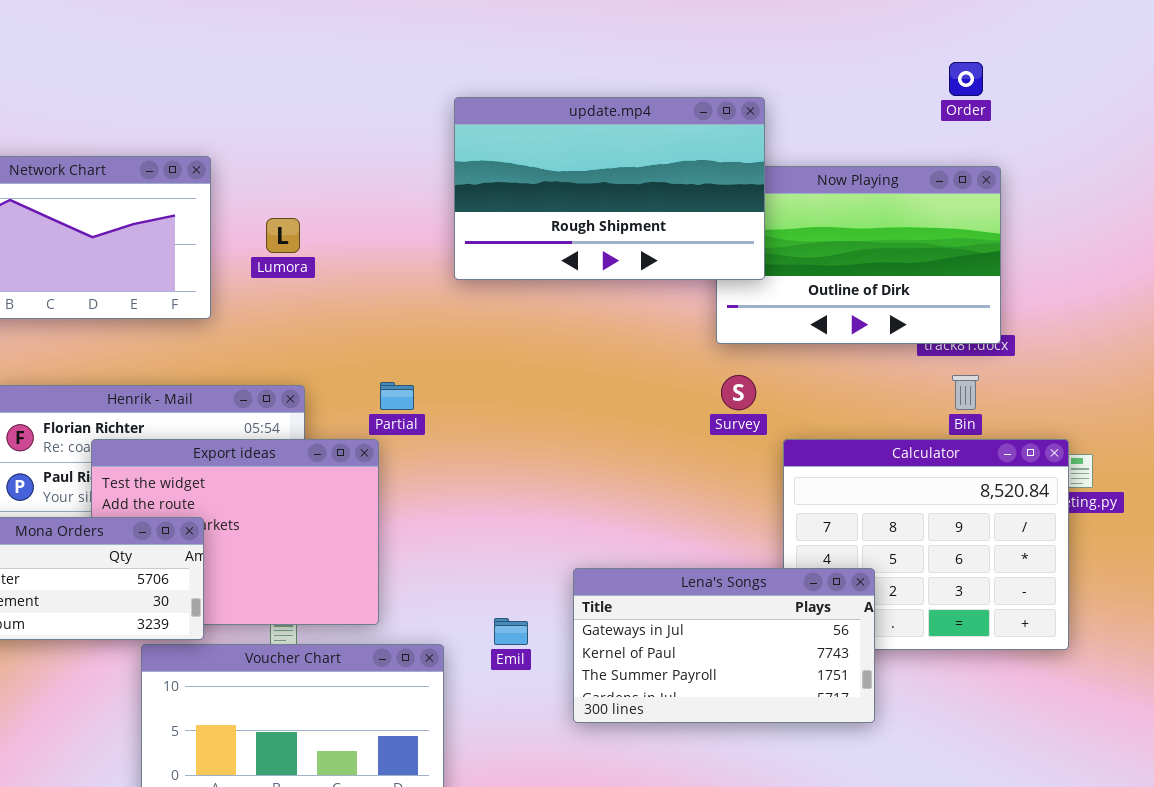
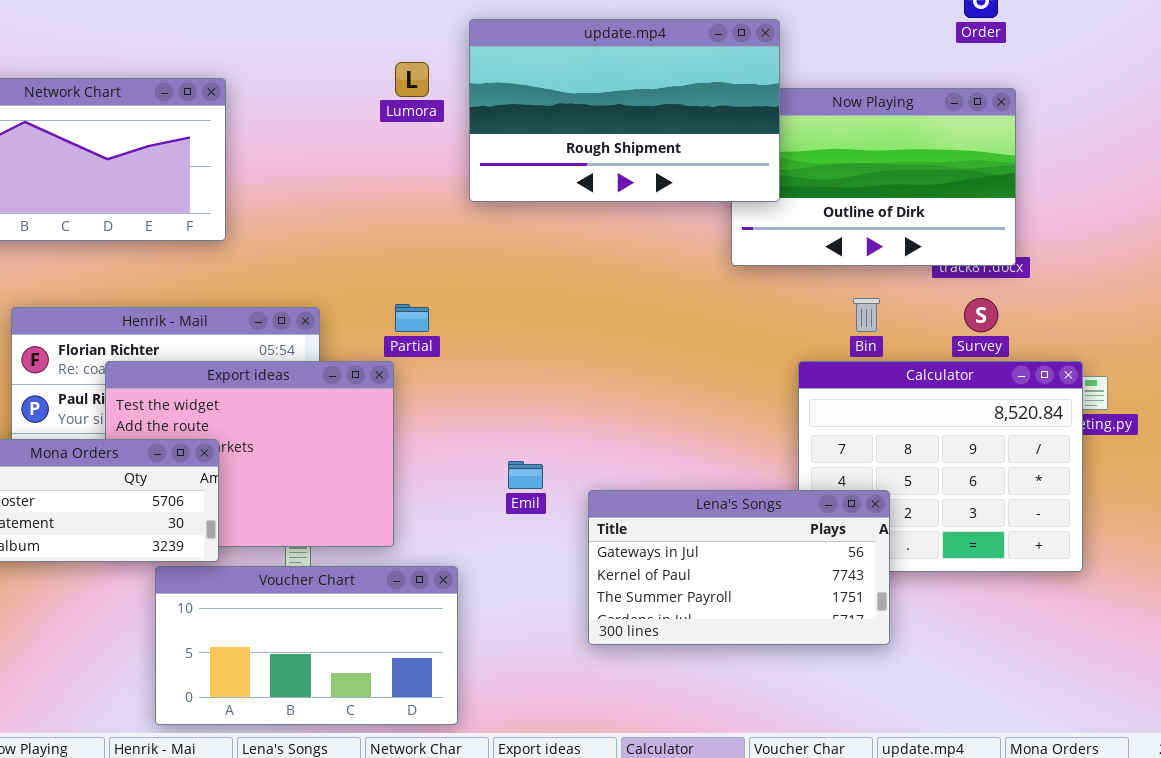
Lumora: [266,218,300,253] -> [395,62,429,97], moved
Survey: [721,375,756,410] -> [964,298,998,332], moved
Bin: [952,375,979,410] -> [853,298,880,332], moved
Emil: [494,618,528,645] -> [508,461,543,489], moved

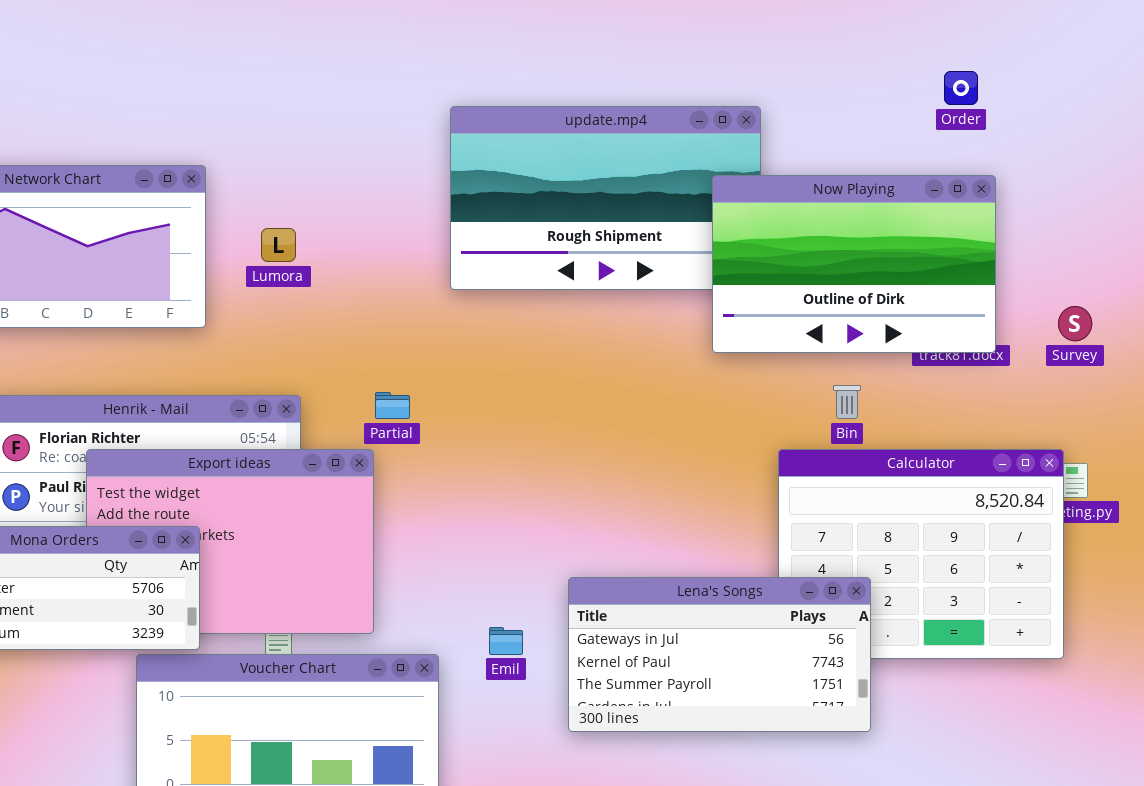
Lumora: [395,62,429,97] -> [261,228,296,262], moved
Now Playing: [731,88,1016,266] -> [712,175,996,353], raised
Survey: [964,298,998,332] -> [1058,306,1092,341], moved
Emil: [508,461,543,489] -> [489,627,523,655], moved

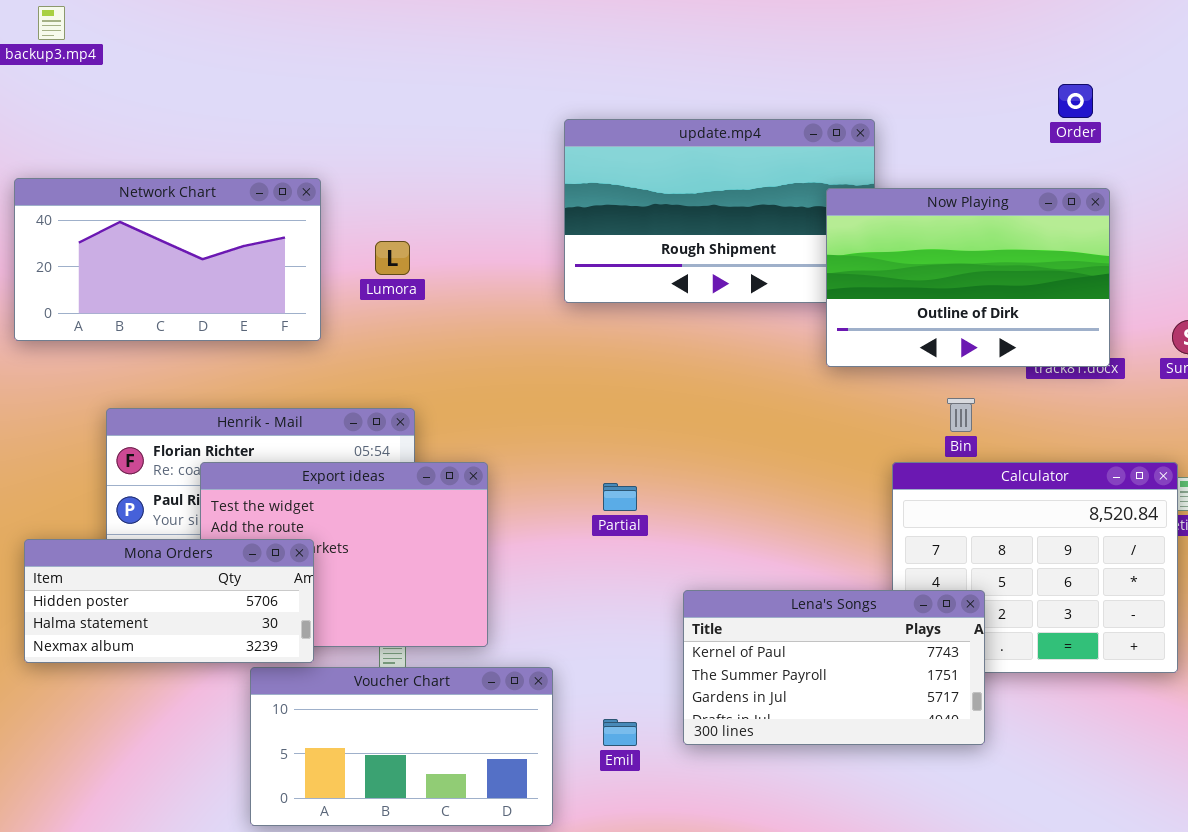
Partial: [375,392,410,419] -> [603,483,637,511], moved
Lena's Songs: [568,577,871,732] -> [683,590,985,745], scrolled down 1 row
Emil: [489,627,523,655] -> [603,719,637,746], moved

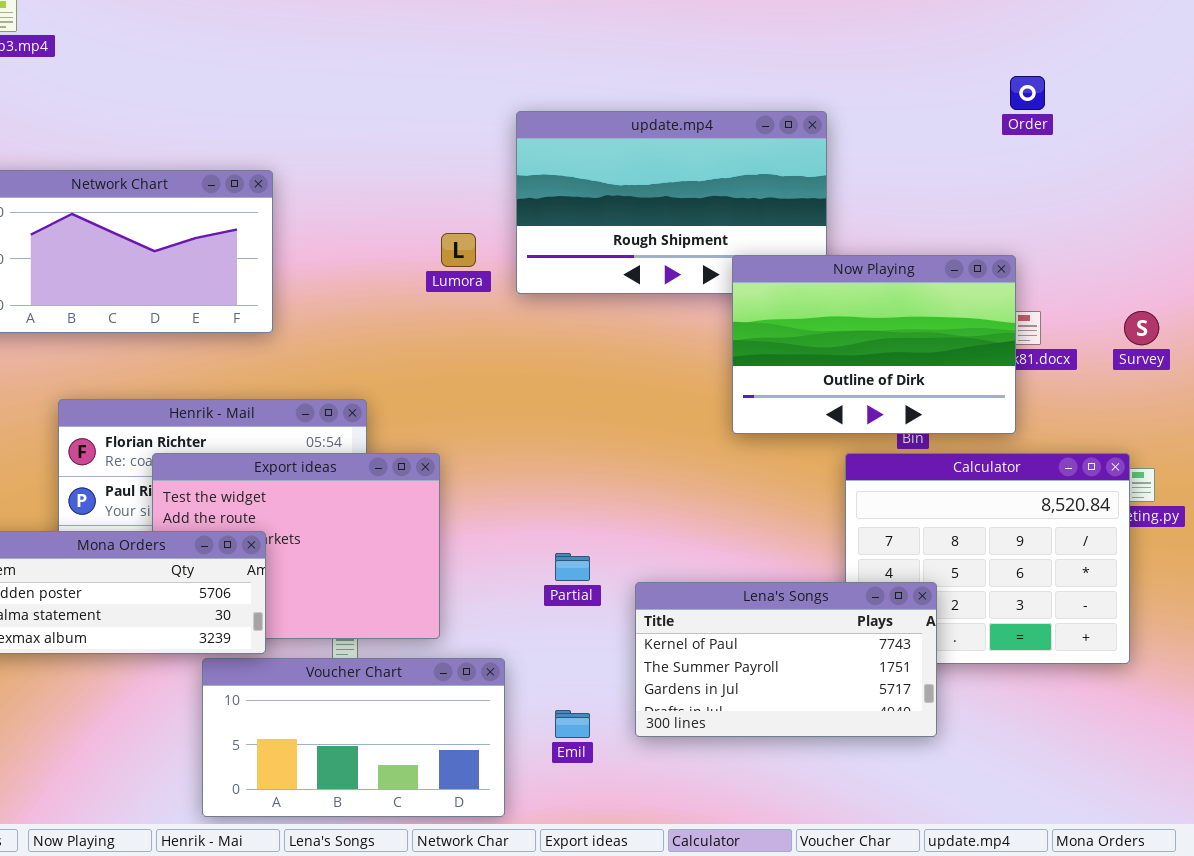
Now Playing: [826,188,1110,367] -> [732,255,1016,434], moved
Lumora: [375,241,410,275] -> [441,233,476,267], moved
Partial: [603,483,637,511] -> [555,553,590,581], moved

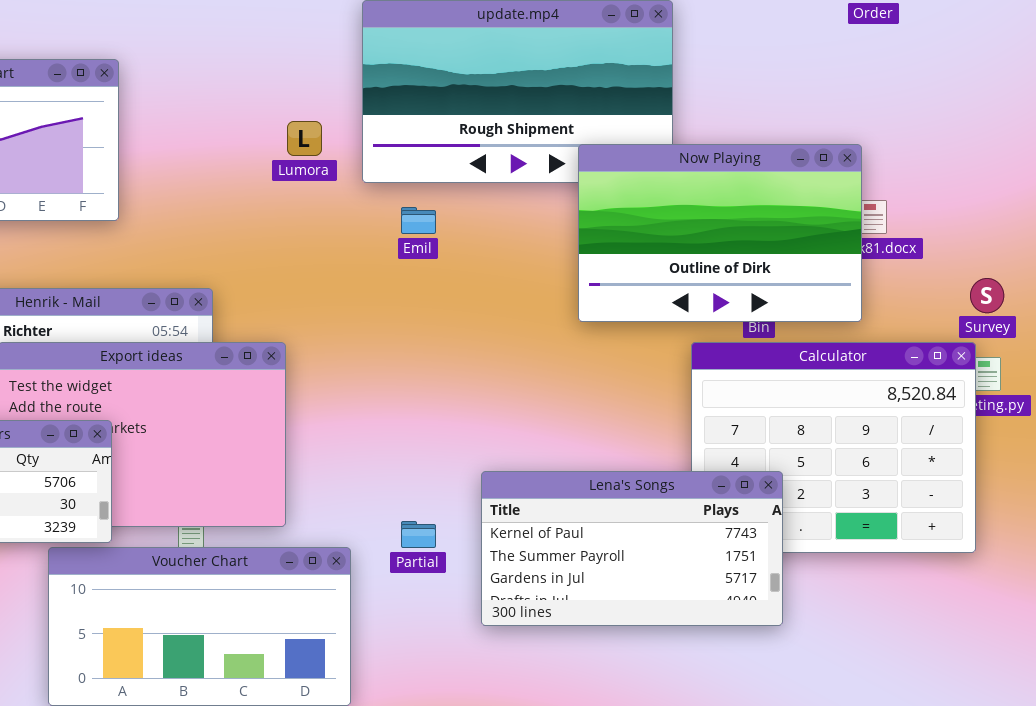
Survey: [1124,311,1159,345] -> [970,278,1004,313], moved
Partial: [555,553,590,581] -> [401,521,436,548], moved
Emil: [555,710,590,738] -> [401,207,436,234], moved

